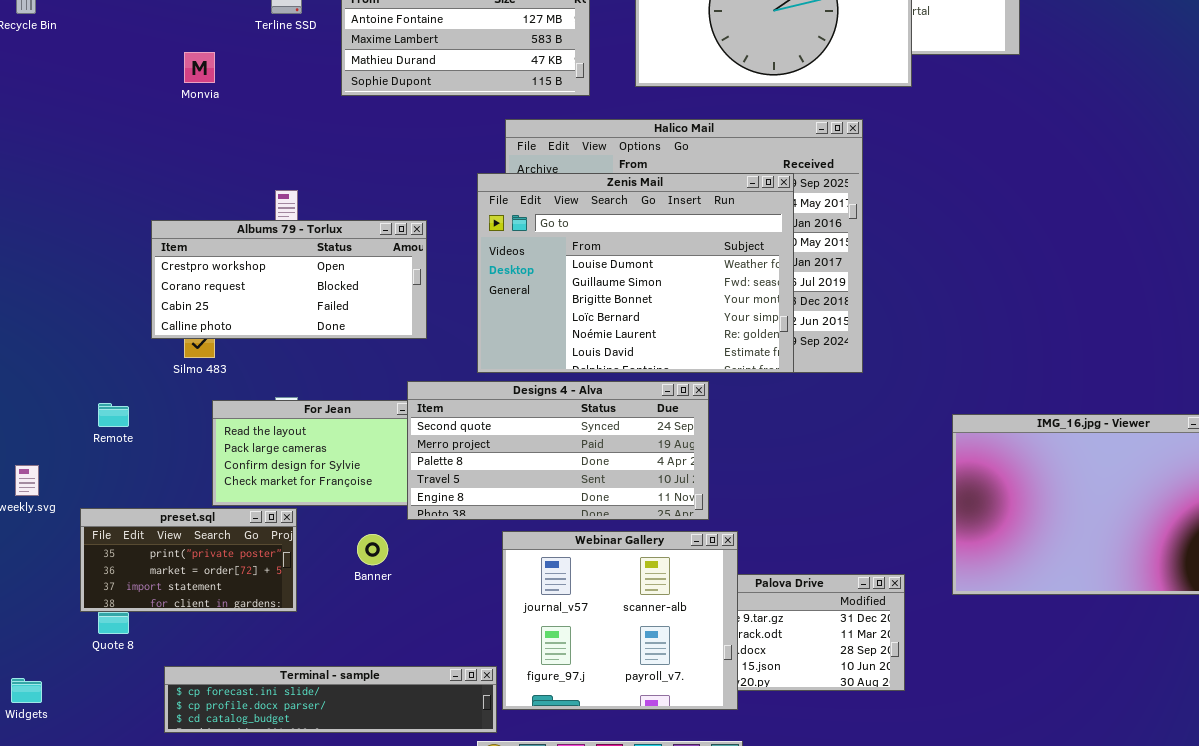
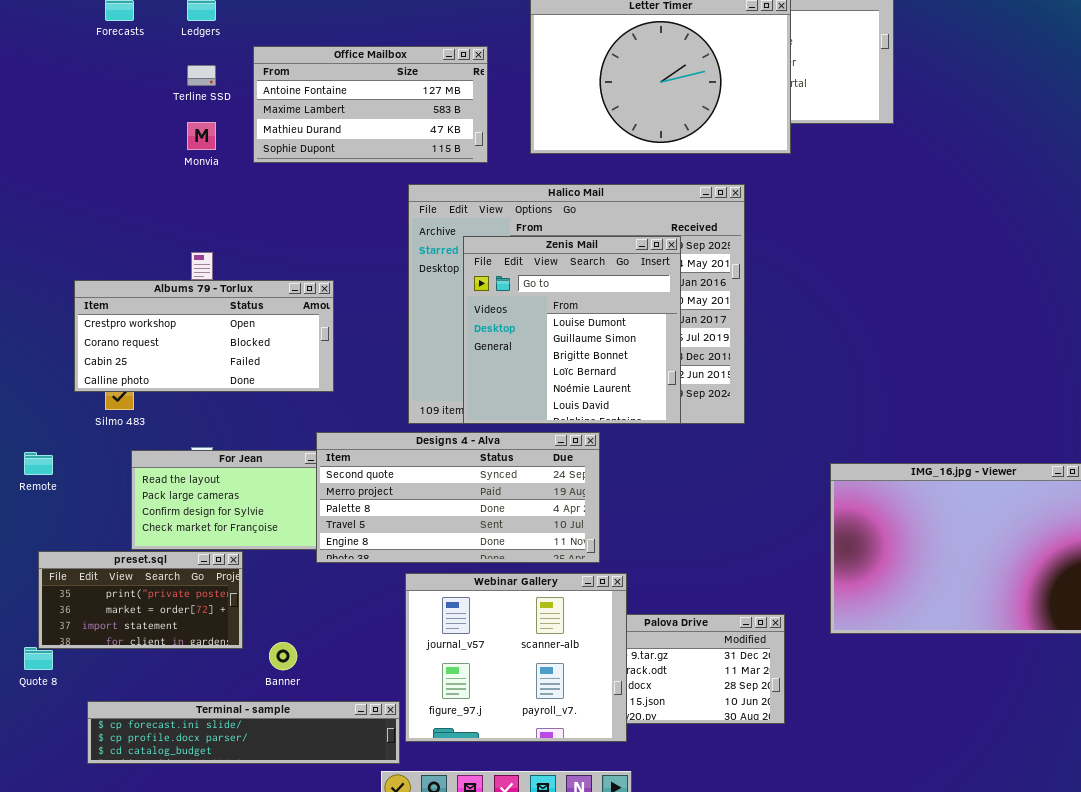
Monvia: [184,52,215,83] -> [187,122,216,150], moved
Zenis Mail: [477,173,794,373] -> [463,236,681,424], resized
preset.sql: [80,508,297,612] -> [38,551,243,649], moved
Banner: [357,534,388,565] -> [269,642,297,670], moved

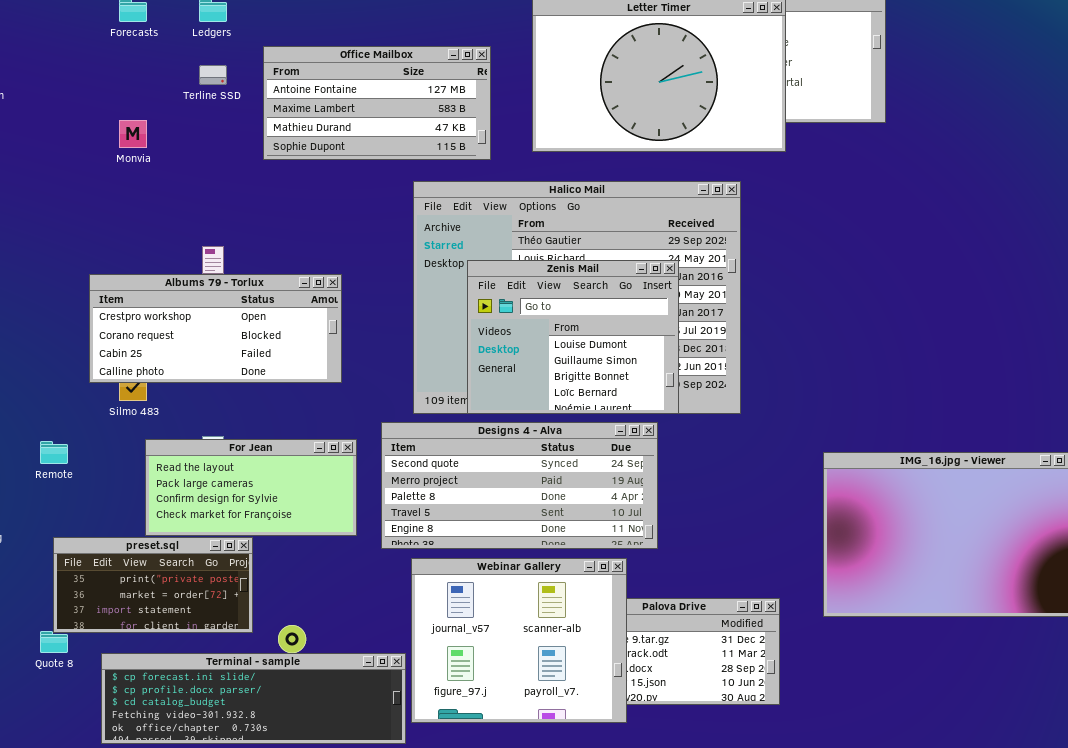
Monvia: [187,122,216,150] -> [119,120,147,148], moved
Zenis Mail: [463,236,681,424] -> [467,260,679,414], resized
Designs 4 - Alva: [316,432,600,563] -> [381,422,658,549], moved
Terminal - sample: [87,701,400,764] -> [101,653,406,744], resized

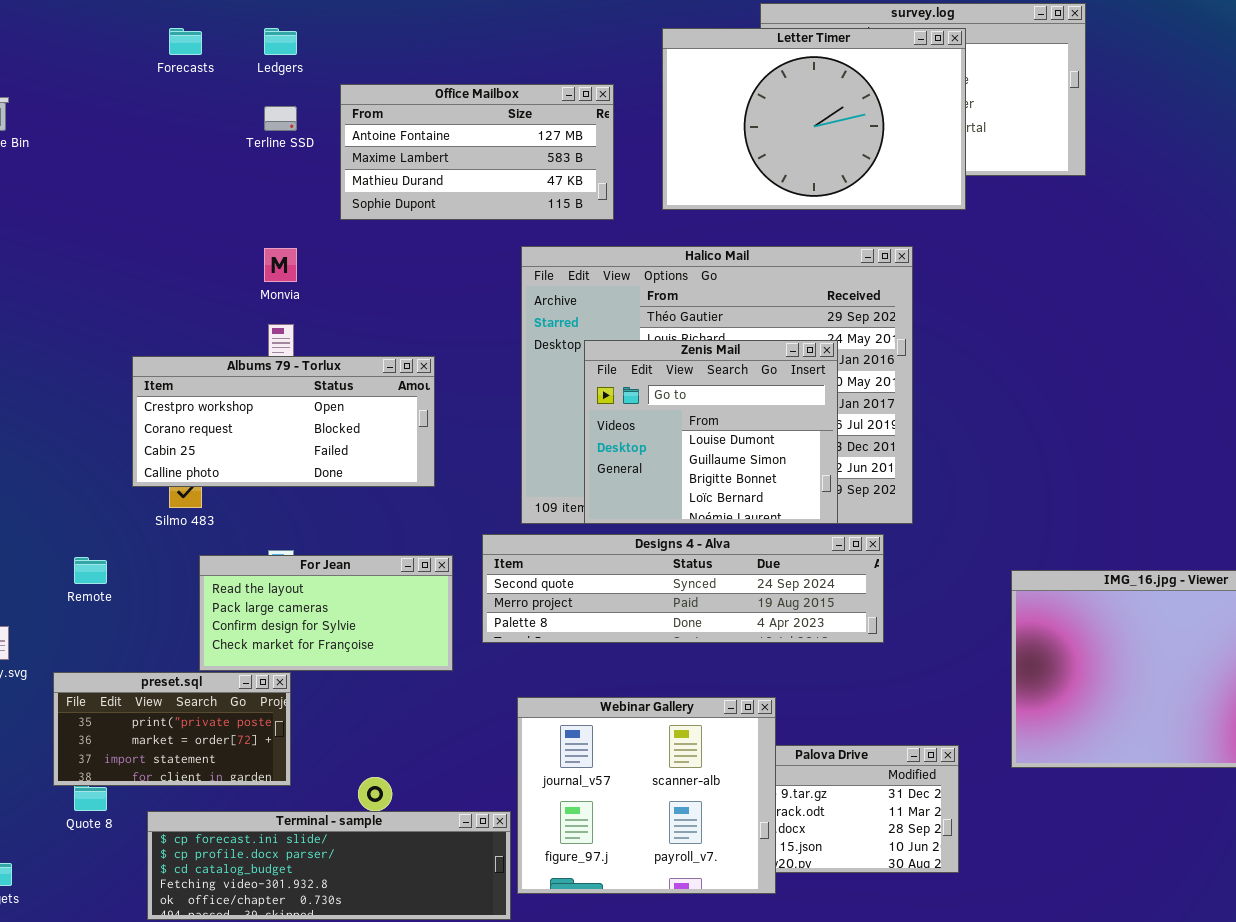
Monvia: [119,120,147,148] -> [264,248,297,282], moved
Designs 4 - Alva: [381,422,658,549] -> [482,534,884,643], resized
preset.sql: [53,537,253,633] -> [53,672,291,786], moved

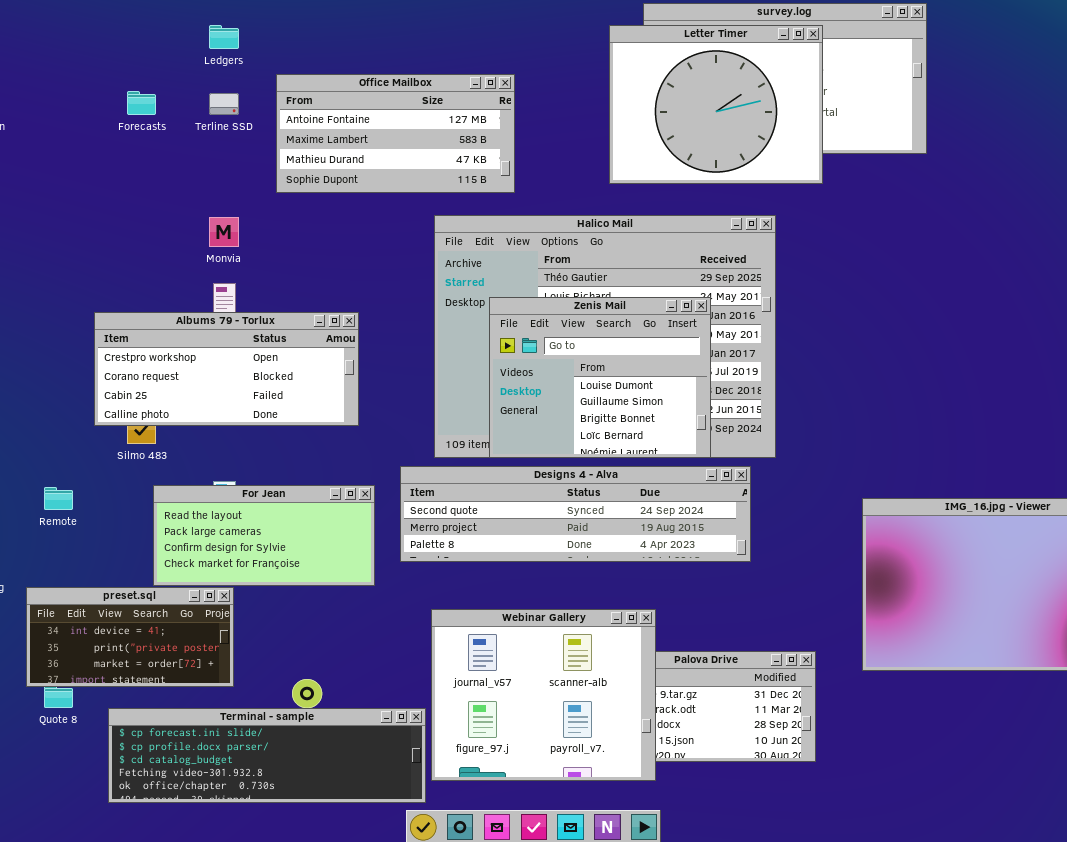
Forecasts: [169,28,202,55] -> [127,91,156,115], moved
Letter Timer: [662,28,966,210] -> [609,25,823,184], resized
preset.sql: [53,672,291,786] -> [26,587,234,687], scrolled up 1 row

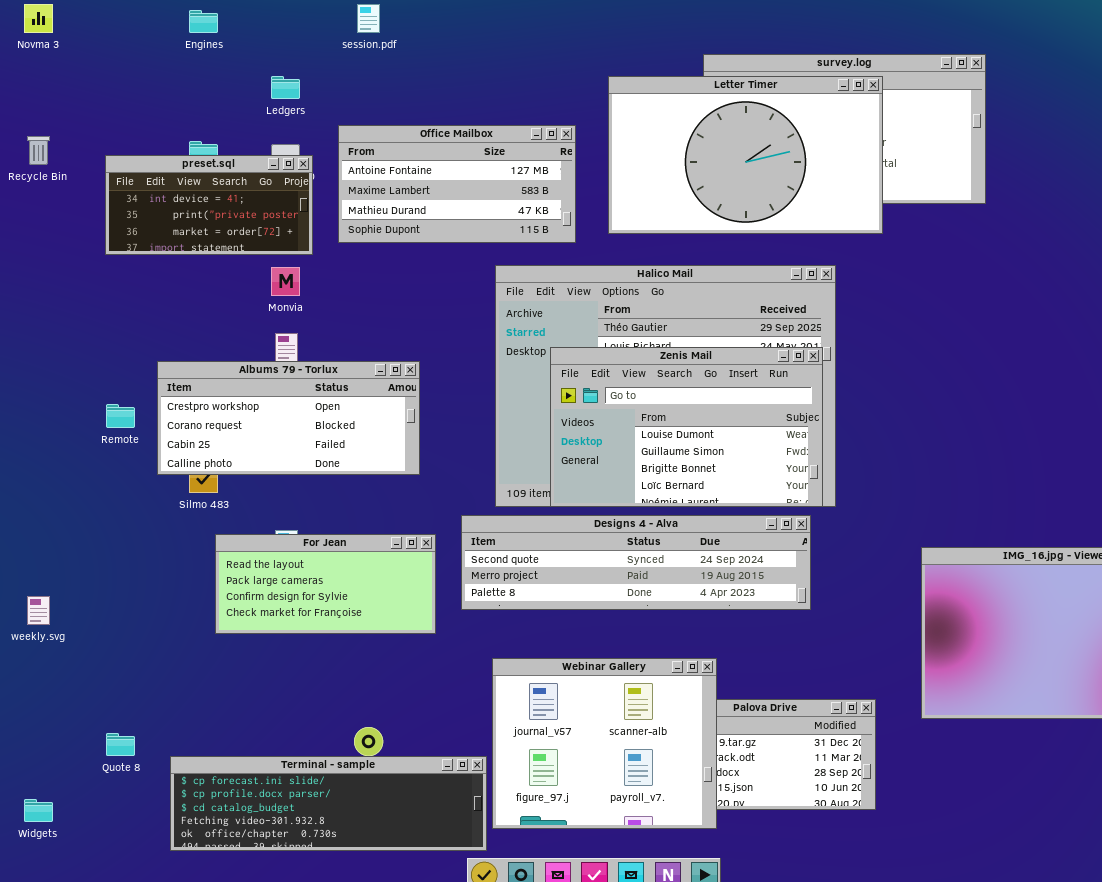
Letter Timer: [609,25,823,184] -> [608,76,883,234], resized
Zenis Mail: [489,297,711,458] -> [550,347,823,507], resized
Remote: [44,487,73,510] -> [106,404,135,428], moved
preset.sql: [26,587,234,687] -> [105,155,313,255], moved

